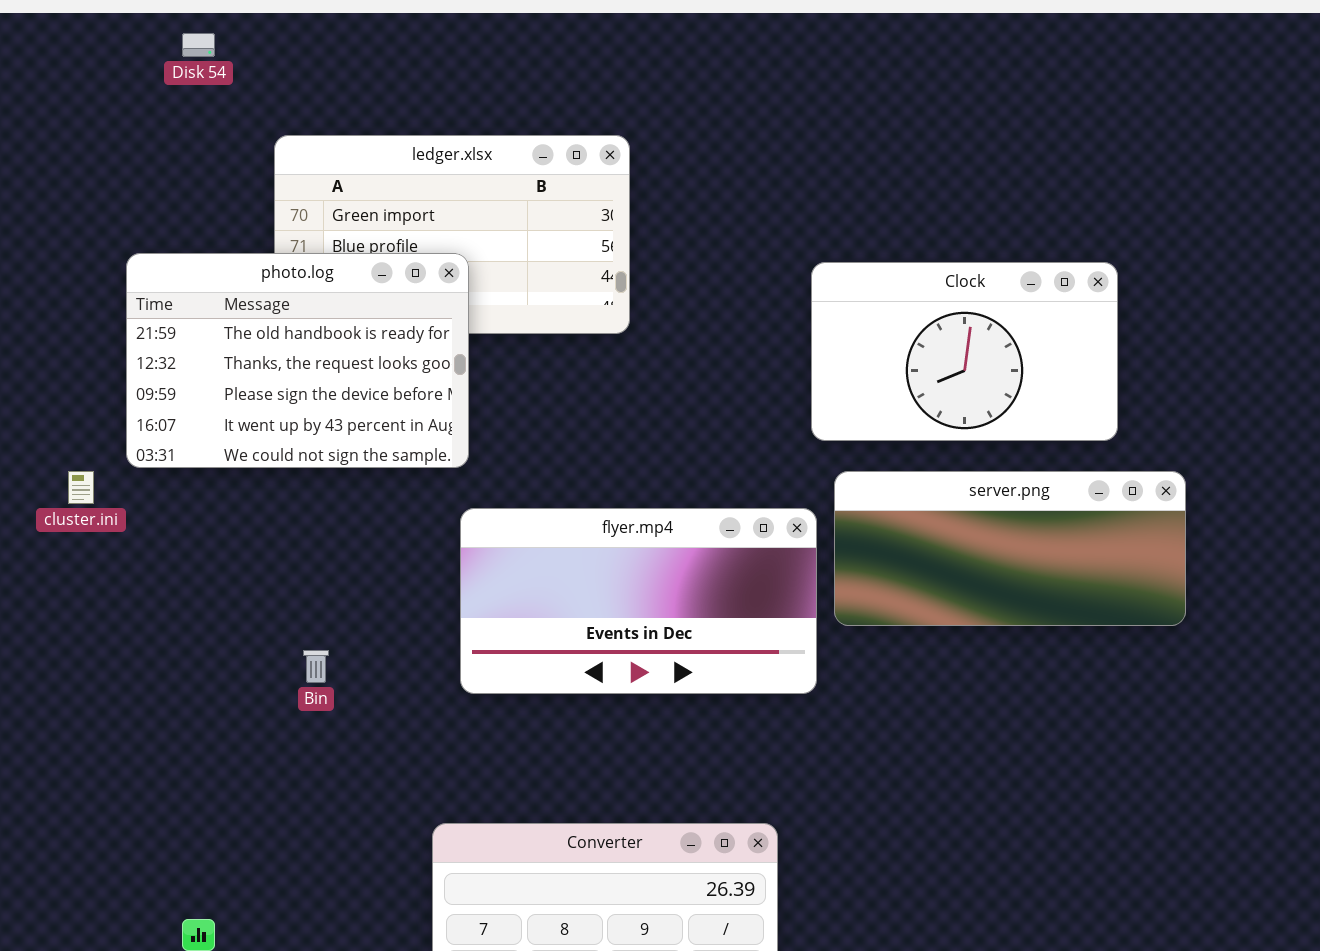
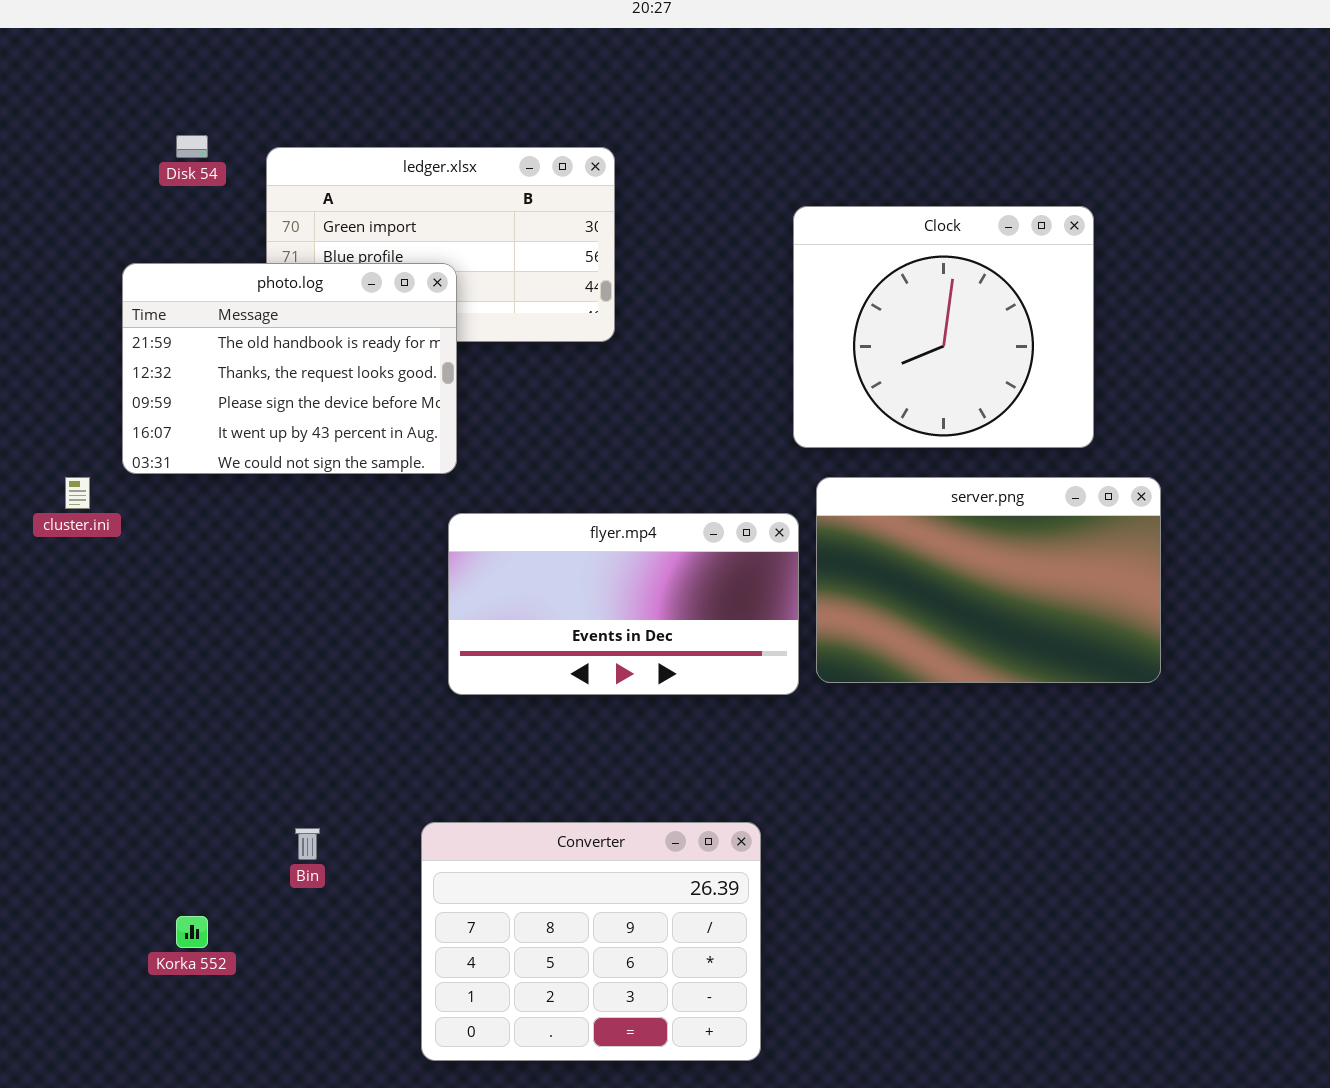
Disk 54: [182,33,215,57] -> [176,135,208,158], moved
Clock: [811,262,1118,441] -> [793,206,1094,448], resized
server.png: [834,471,1186,626] -> [816,477,1161,683], resized
Bin: [303,650,329,683] -> [295,828,320,860], moved

